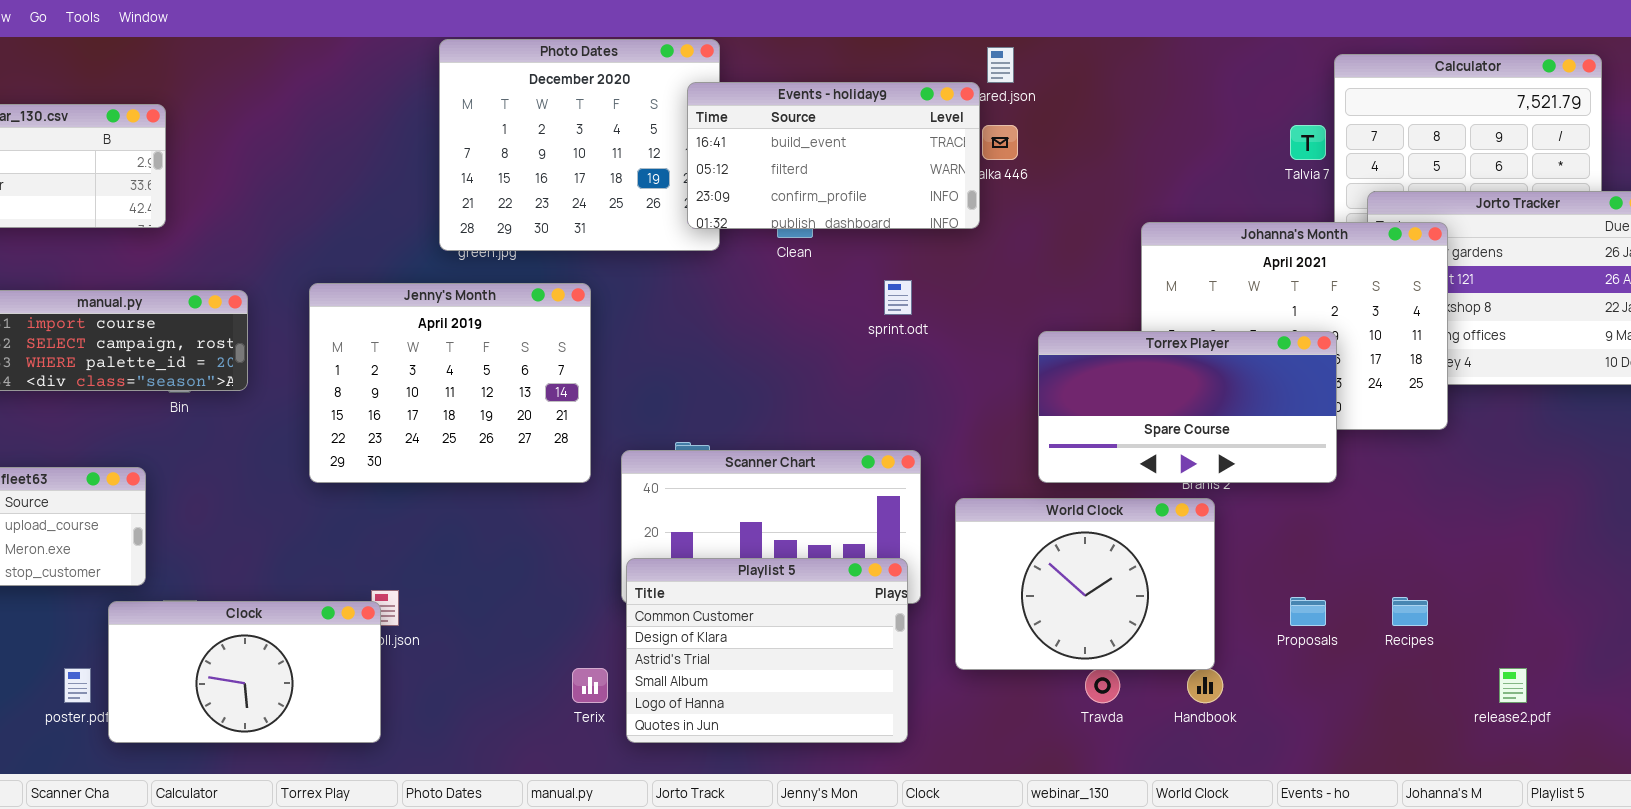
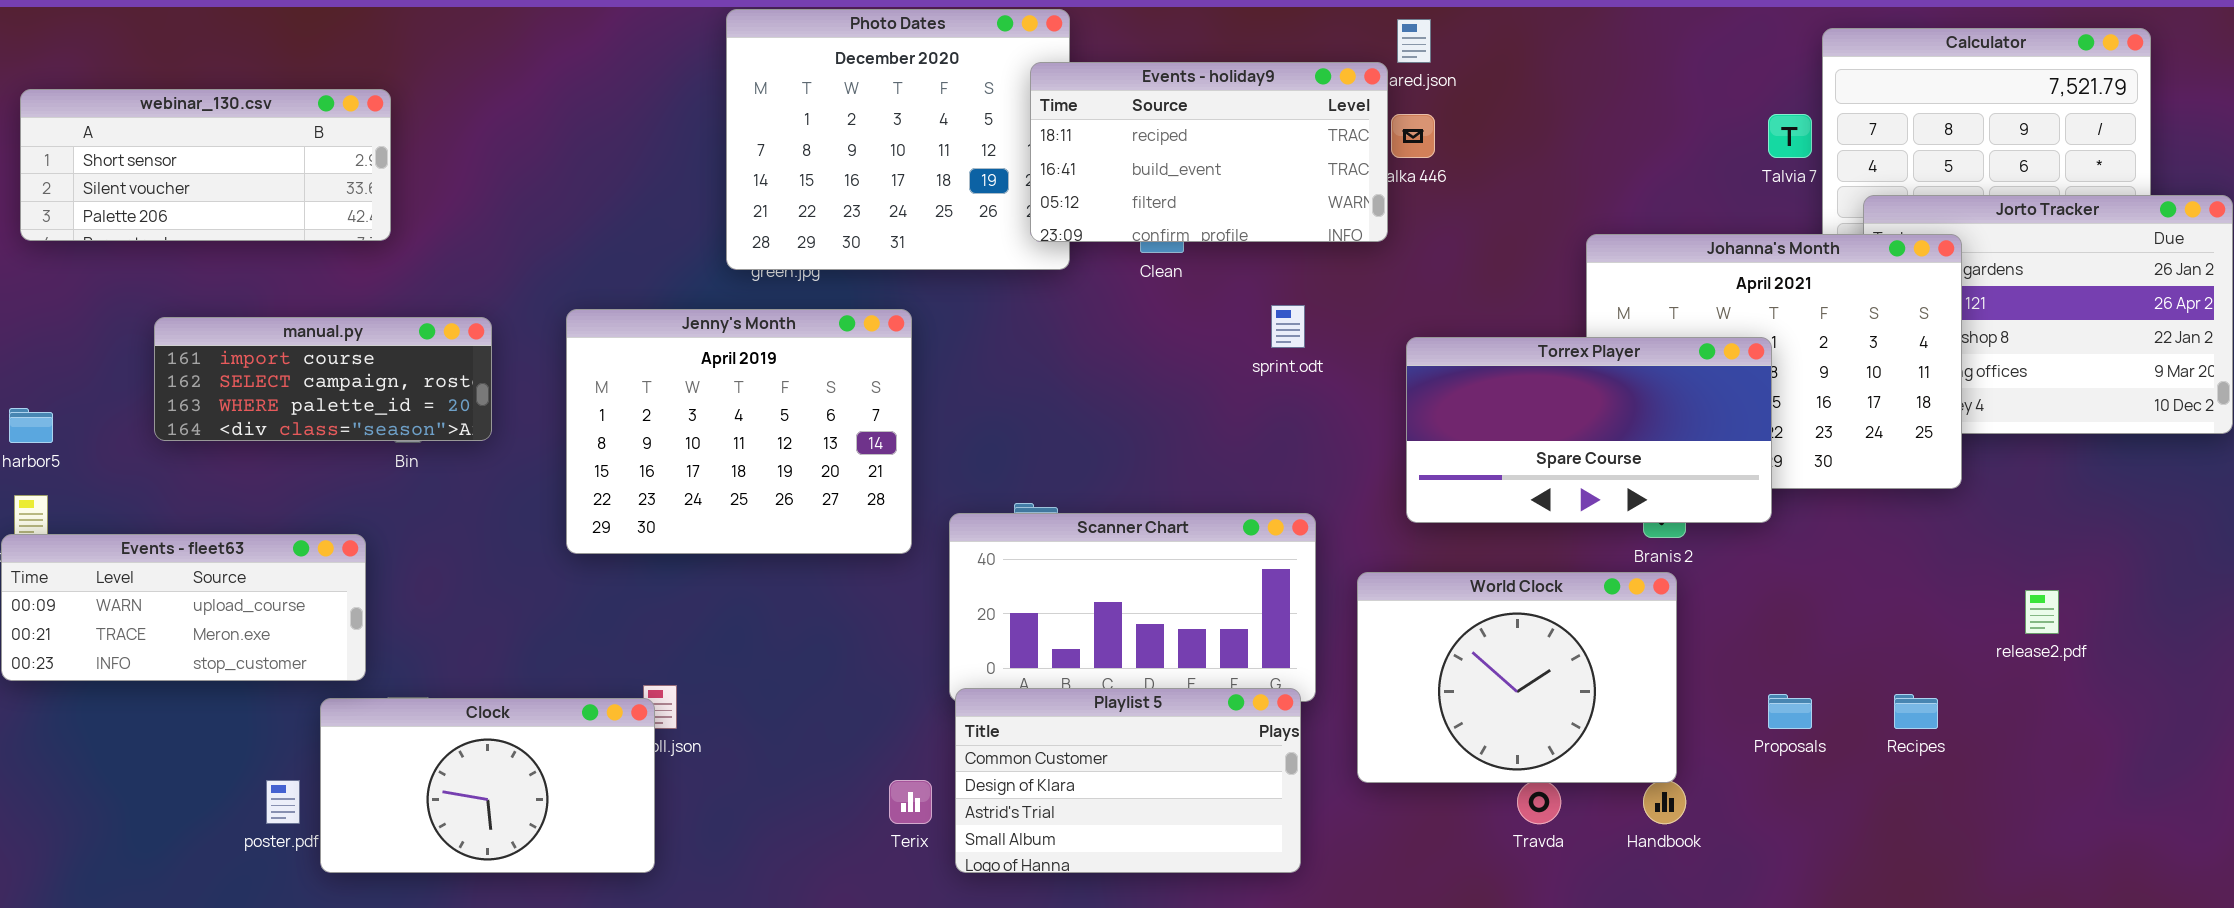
Events - holiday9: [687,82,980,229] -> [1030,62,1388,242], scrolled up 1 row
Torrex Player: [1038,331,1337,483] -> [1406,337,1772,523], moved
Playlist 5: [626,558,908,743] -> [955,688,1301,873], resized
release2.pdf: [1499,668,1527,703] -> [2025,590,2059,634], moved

